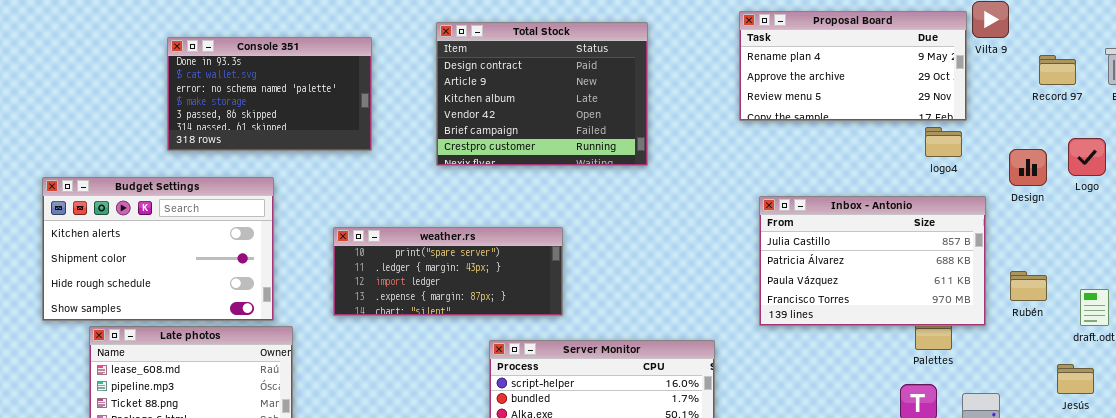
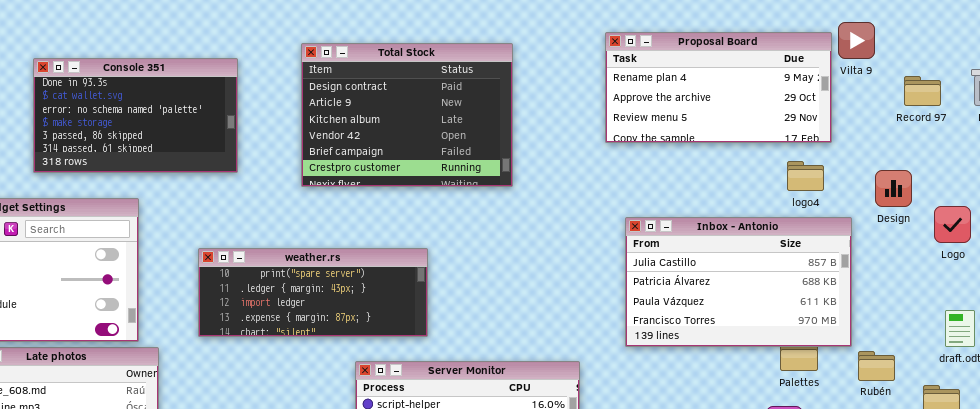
logo4: [925,127,962,157] -> [787,161,824,191], moved
Logo: [1068,138,1106,176] -> [934,206,971,243], moved
Rubén: [1010,271,1047,301] -> [858,351,895,381], moved

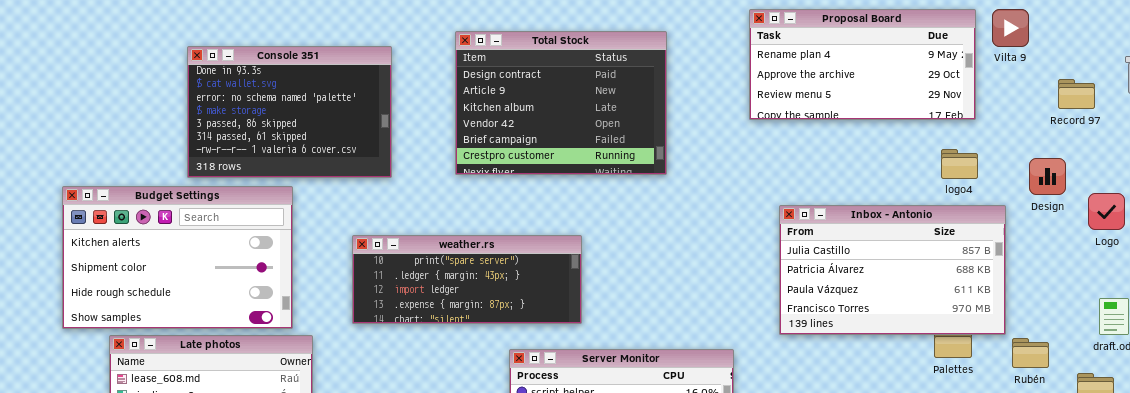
Proposal Board: [605,32,832,143] -> [749,9,976,120], moved
Console 351: [33,58,238,173] -> [187,46,392,178], resized
Record 97: [904,76,941,106] -> [1058,79,1095,109], moved

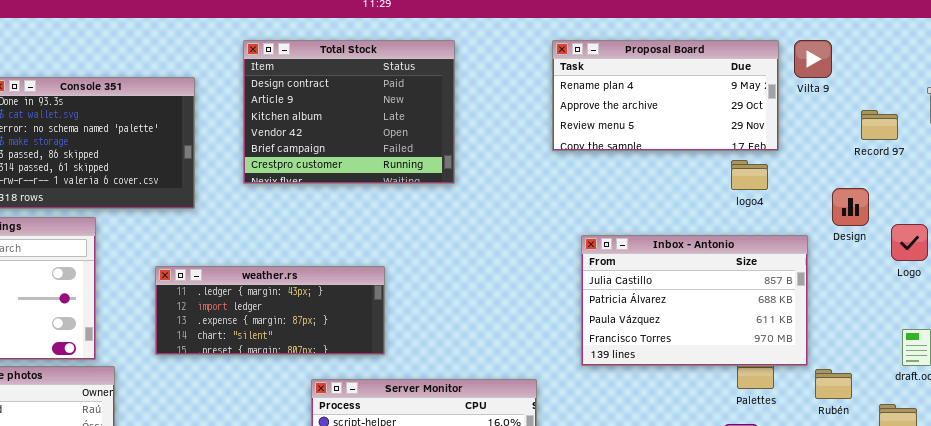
Total Stock: [455,31,667,175] -> [243,40,455,184], moved
logo4: [941,149,978,179] -> [731,160,768,190], moved
weather.rs: [352,235,582,324] -> [155,266,385,355], scrolled down 1 row

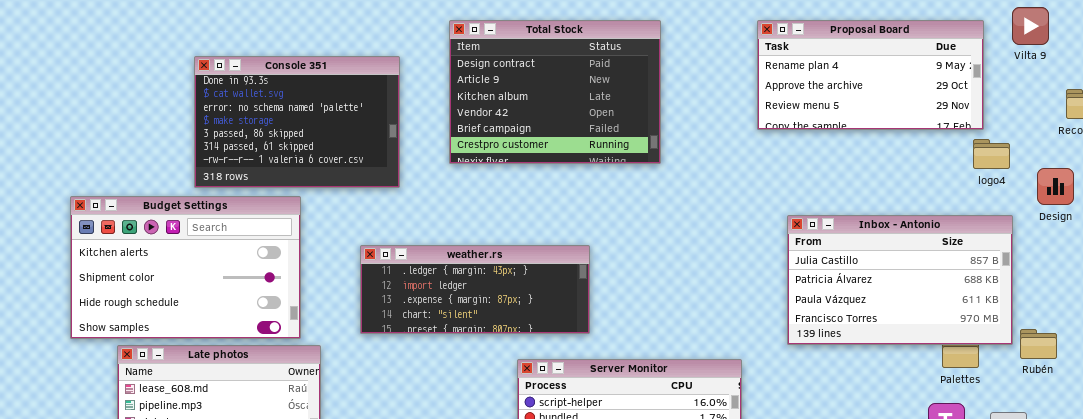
Vilta 9: [794,40,832,78] -> [1012,7,1049,45], moved
logo4: [731,160,768,190] -> [973,139,1010,169], moved
Rubén: [815,369,852,399] -> [1020,329,1057,359], moved

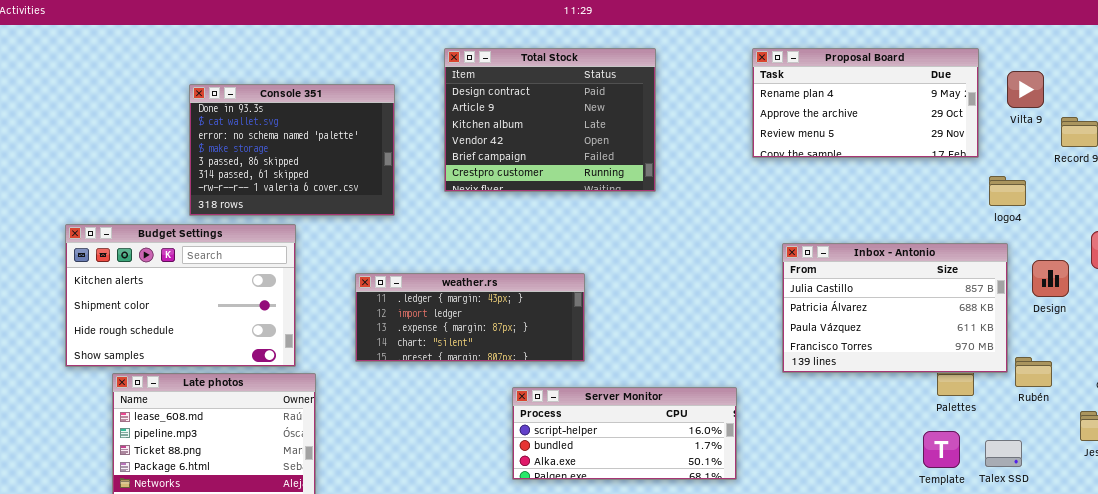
Vilta 9: [1012,7,1049,45] -> [1007,71,1044,108], moved
logo4: [973,139,1010,169] -> [989,176,1026,206], moved
Design: [1037,168,1074,205] -> [1032,260,1069,297], moved

